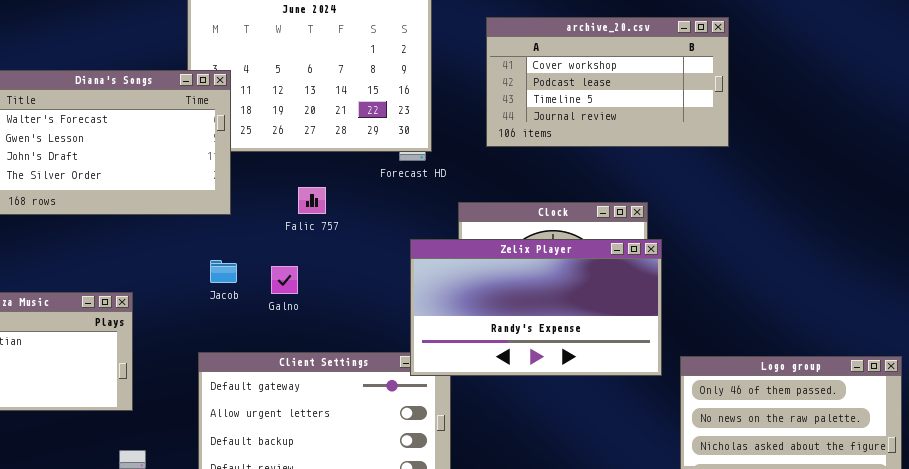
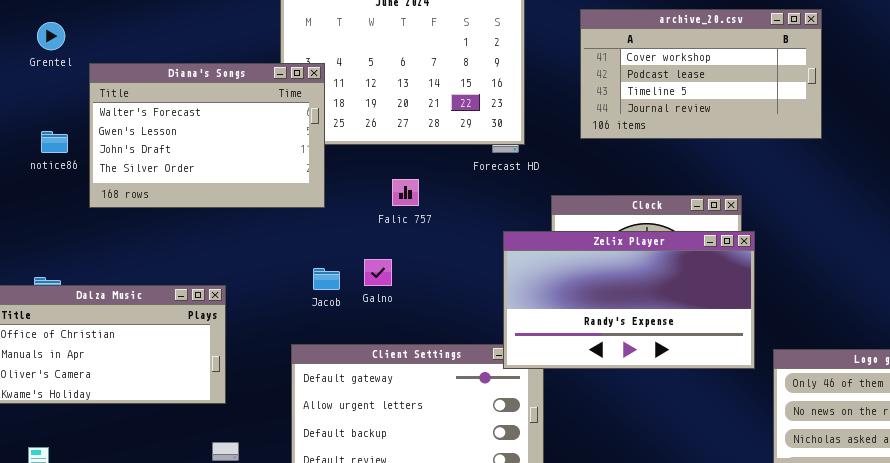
Jacob: [210,260,237,283] -> [313,268,340,290], moved

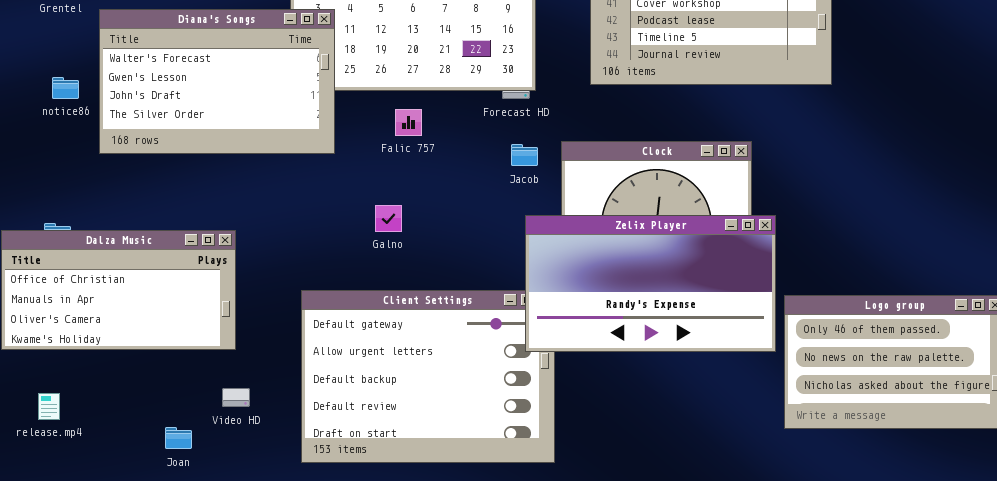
Falic 757: [392,179,419,206] -> [395,109,422,136], moved
Zelix Player: [503,231,755,369] -> [525,215,776,352], moved
Jacob: [313,268,340,290] -> [511,144,538,166], moved

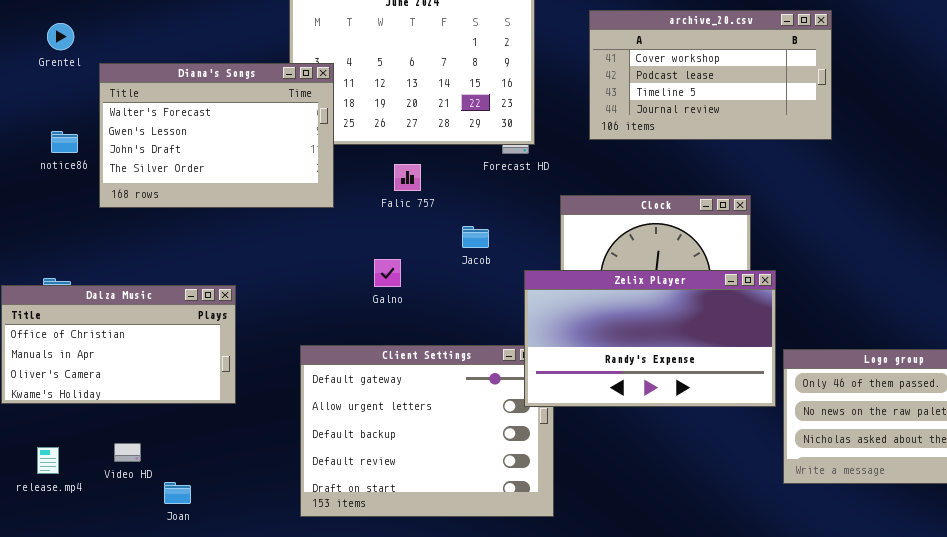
Jacob: [511,144,538,166] -> [462,226,489,248], moved
Video HD: [222,388,250,407] -> [114,443,141,462], moved

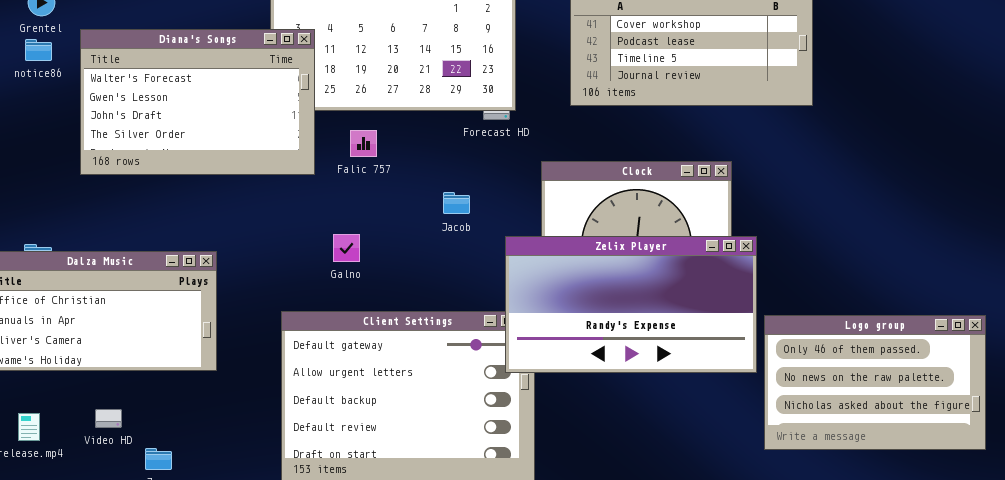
notice86: [51,131,78,153] -> [25,39,52,61], moved
Falic 757: [394,164,421,191] -> [350,130,377,157], moved
Galno: [374,259,401,287] -> [333,234,360,262], moved

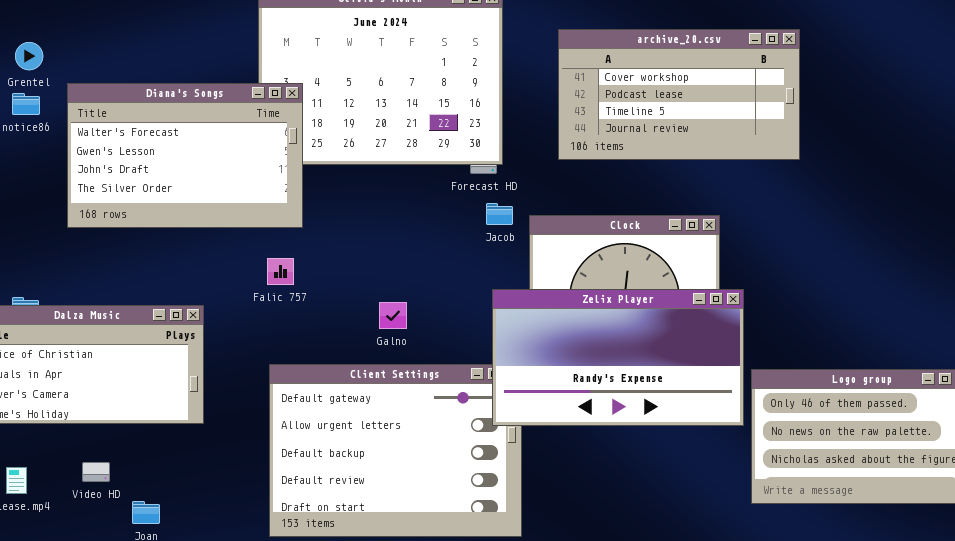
Falic 757: [350,130,377,157] -> [267,258,294,285], moved
Jacob: [443,192,470,214] -> [486,203,513,225], moved
Galno: [333,234,360,262] -> [379,302,407,329], moved

